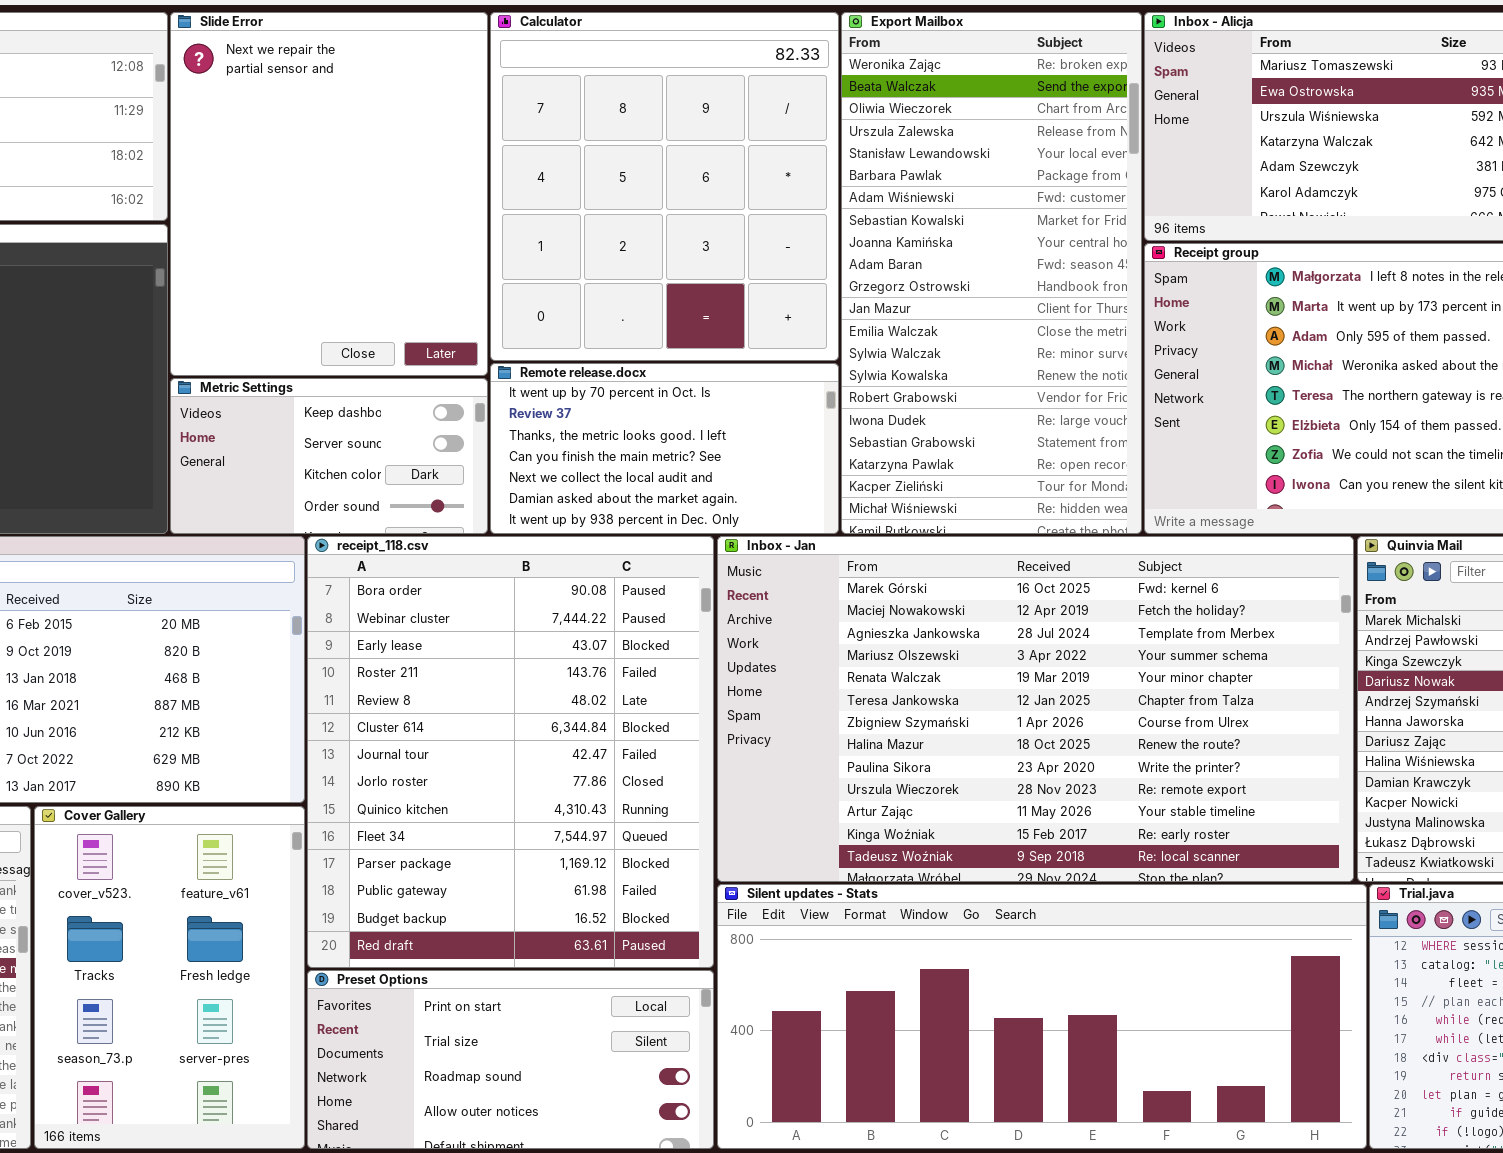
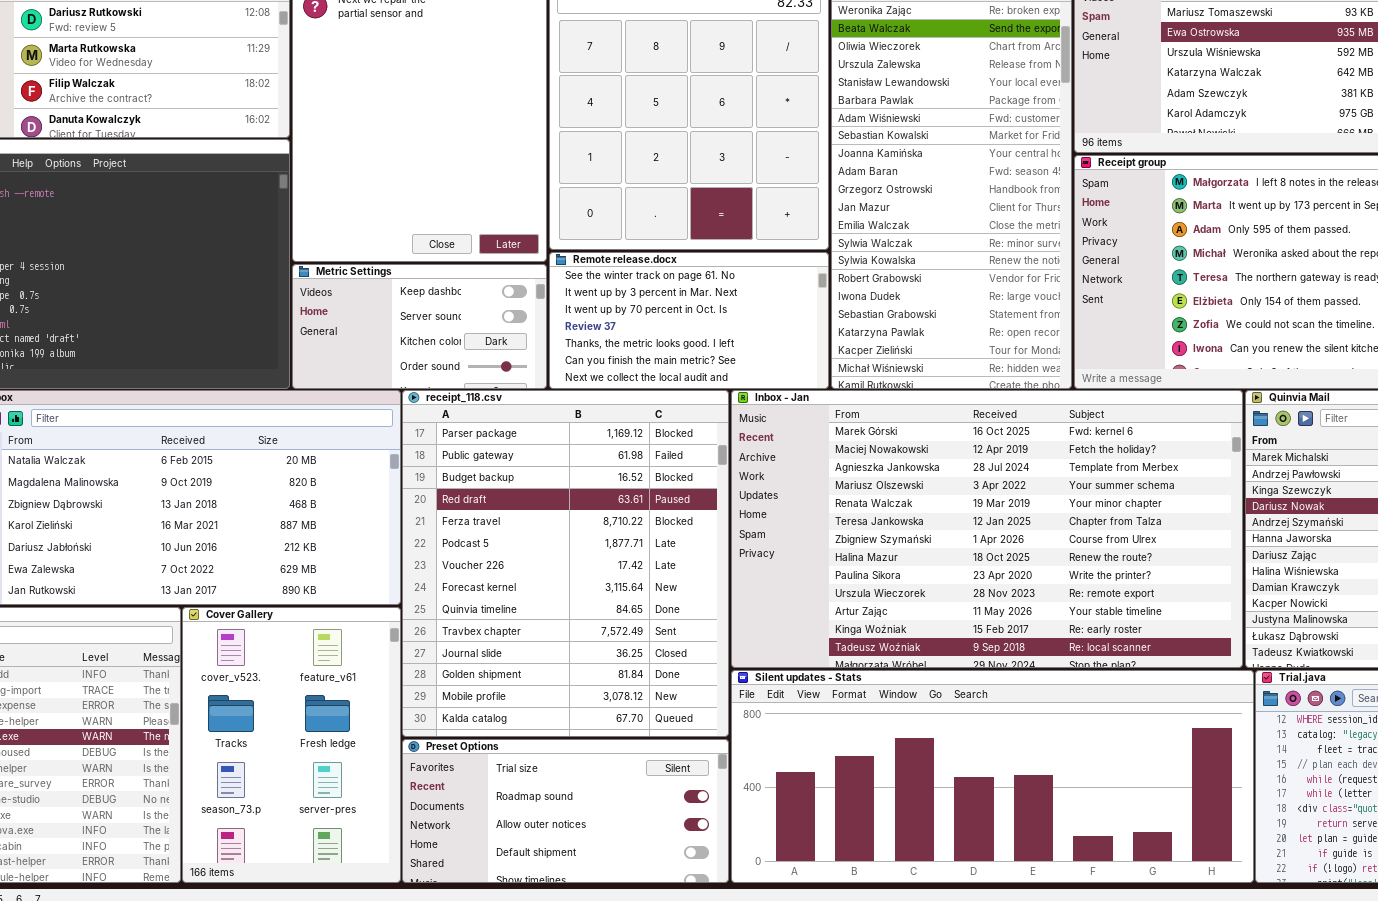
Remote release.docx: [490,363,839,534] -> [549,252,829,389], scrolled up 2 rows
receipt_118.csv: [307,536,714,968] -> [402,390,729,737], scrolled down 10 rows
Preset Options: [307,970,714,1149] -> [402,739,729,883], scrolled down 1 row

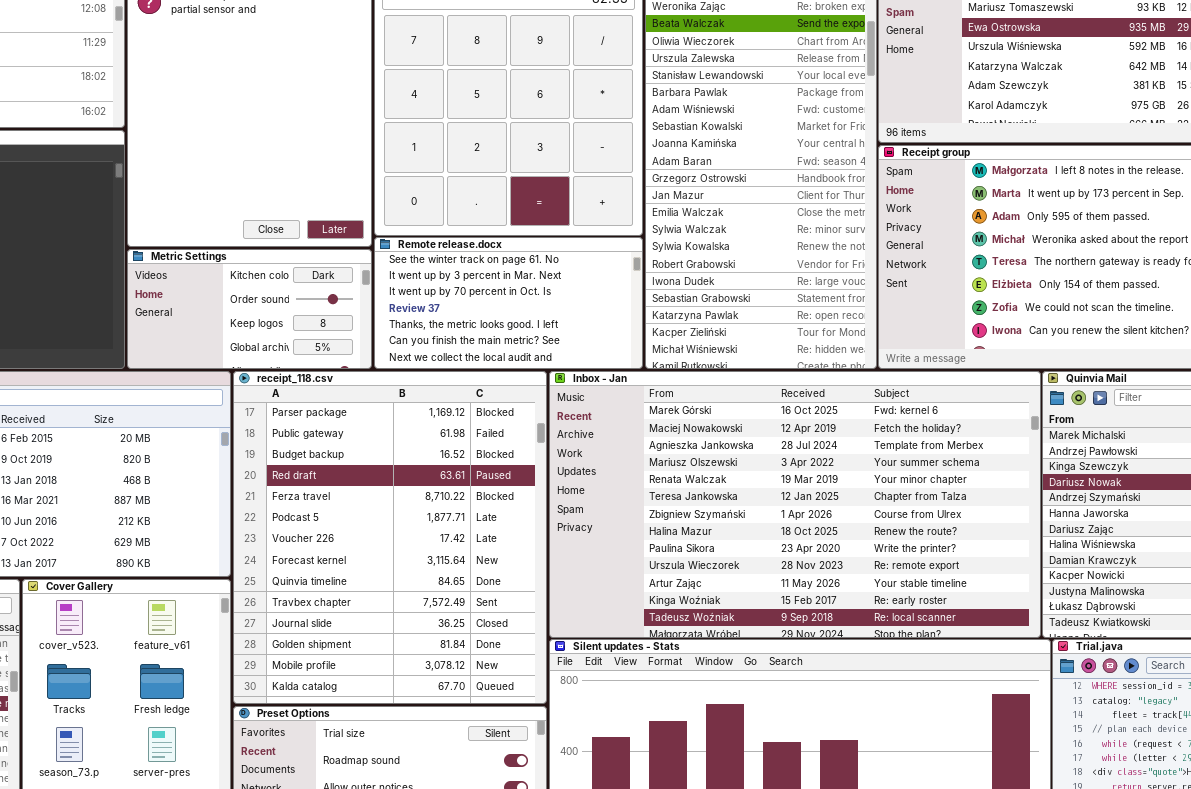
Metric Settings: [292,264,547,389] -> [127,249,372,369], scrolled down 2 rows

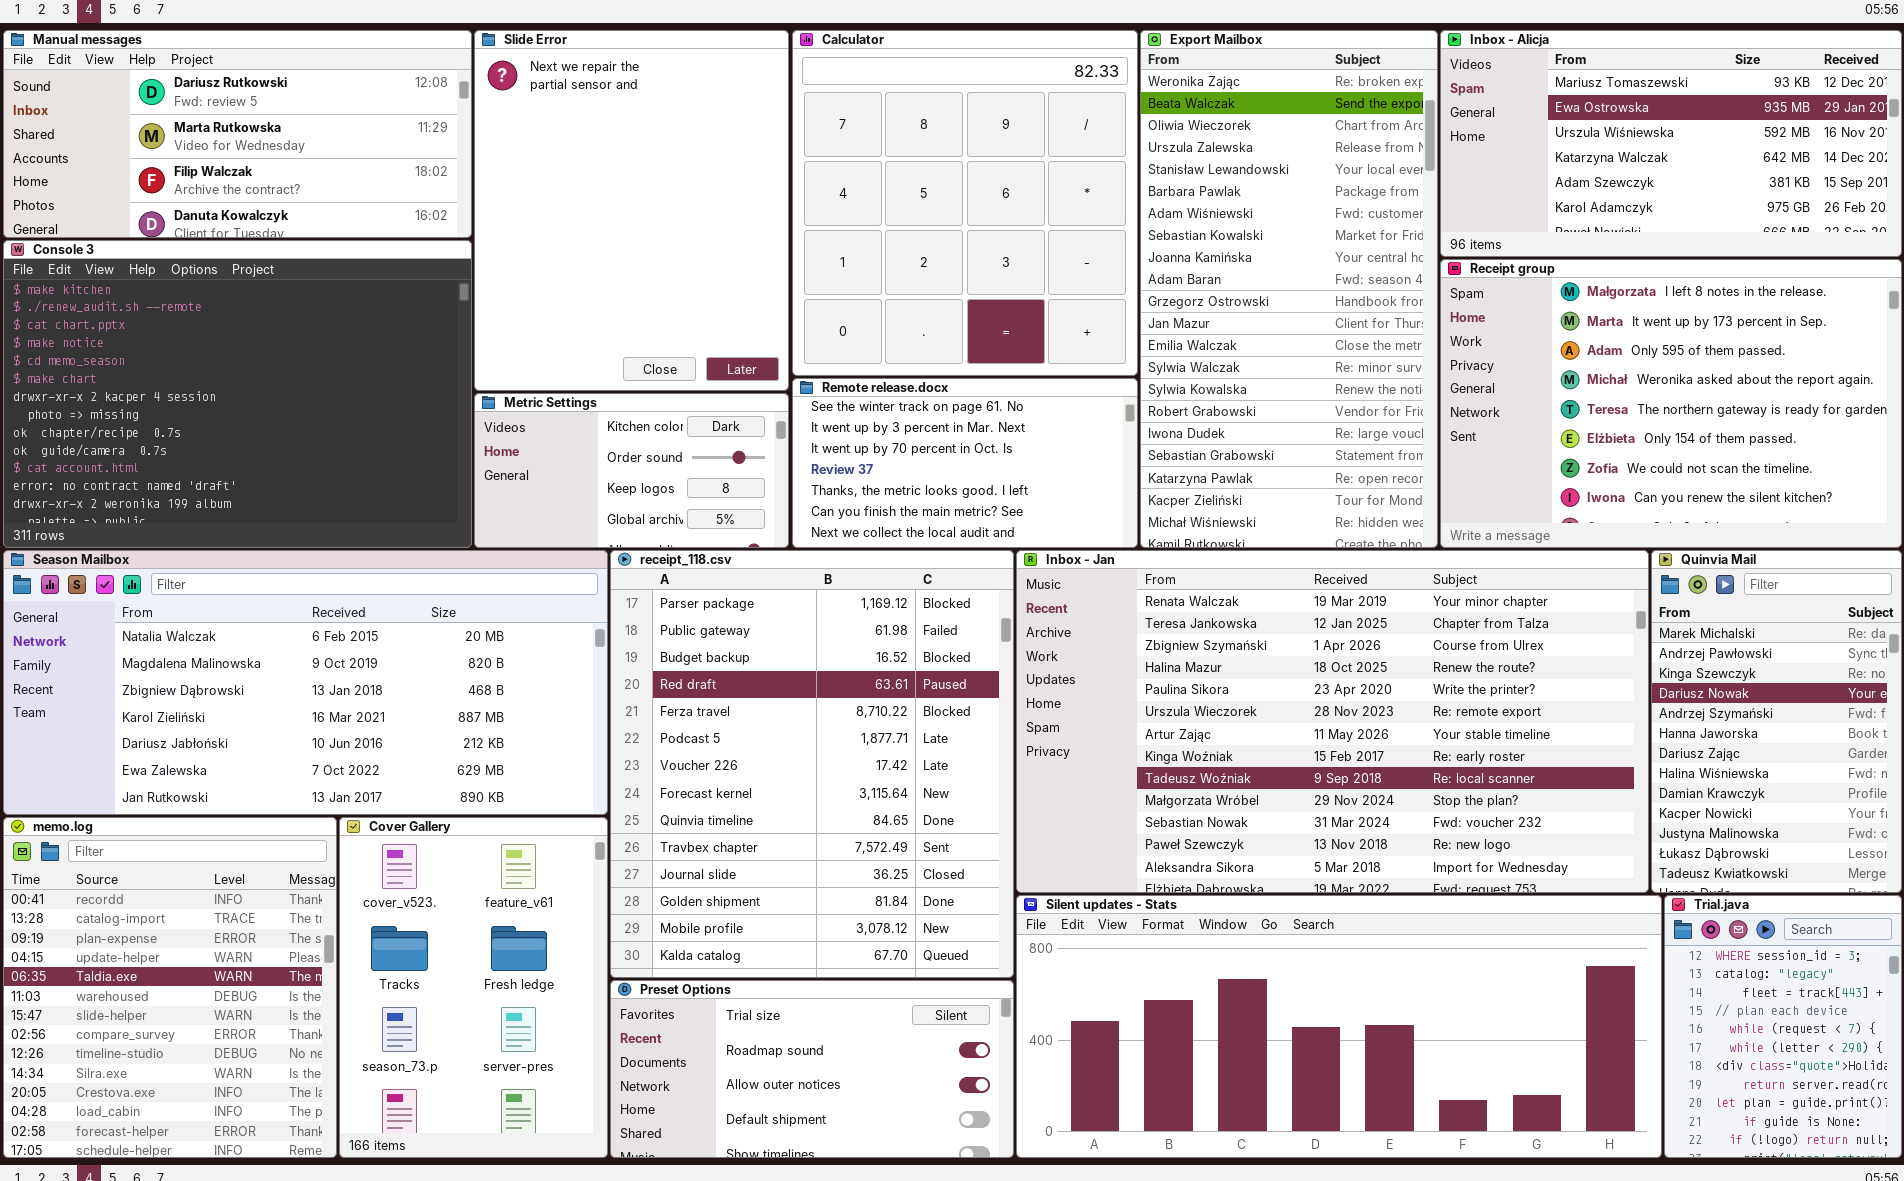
Inbox - Jan: [549,371,1041,638] -> [1016,550,1649,893], scrolled down 4 rows

